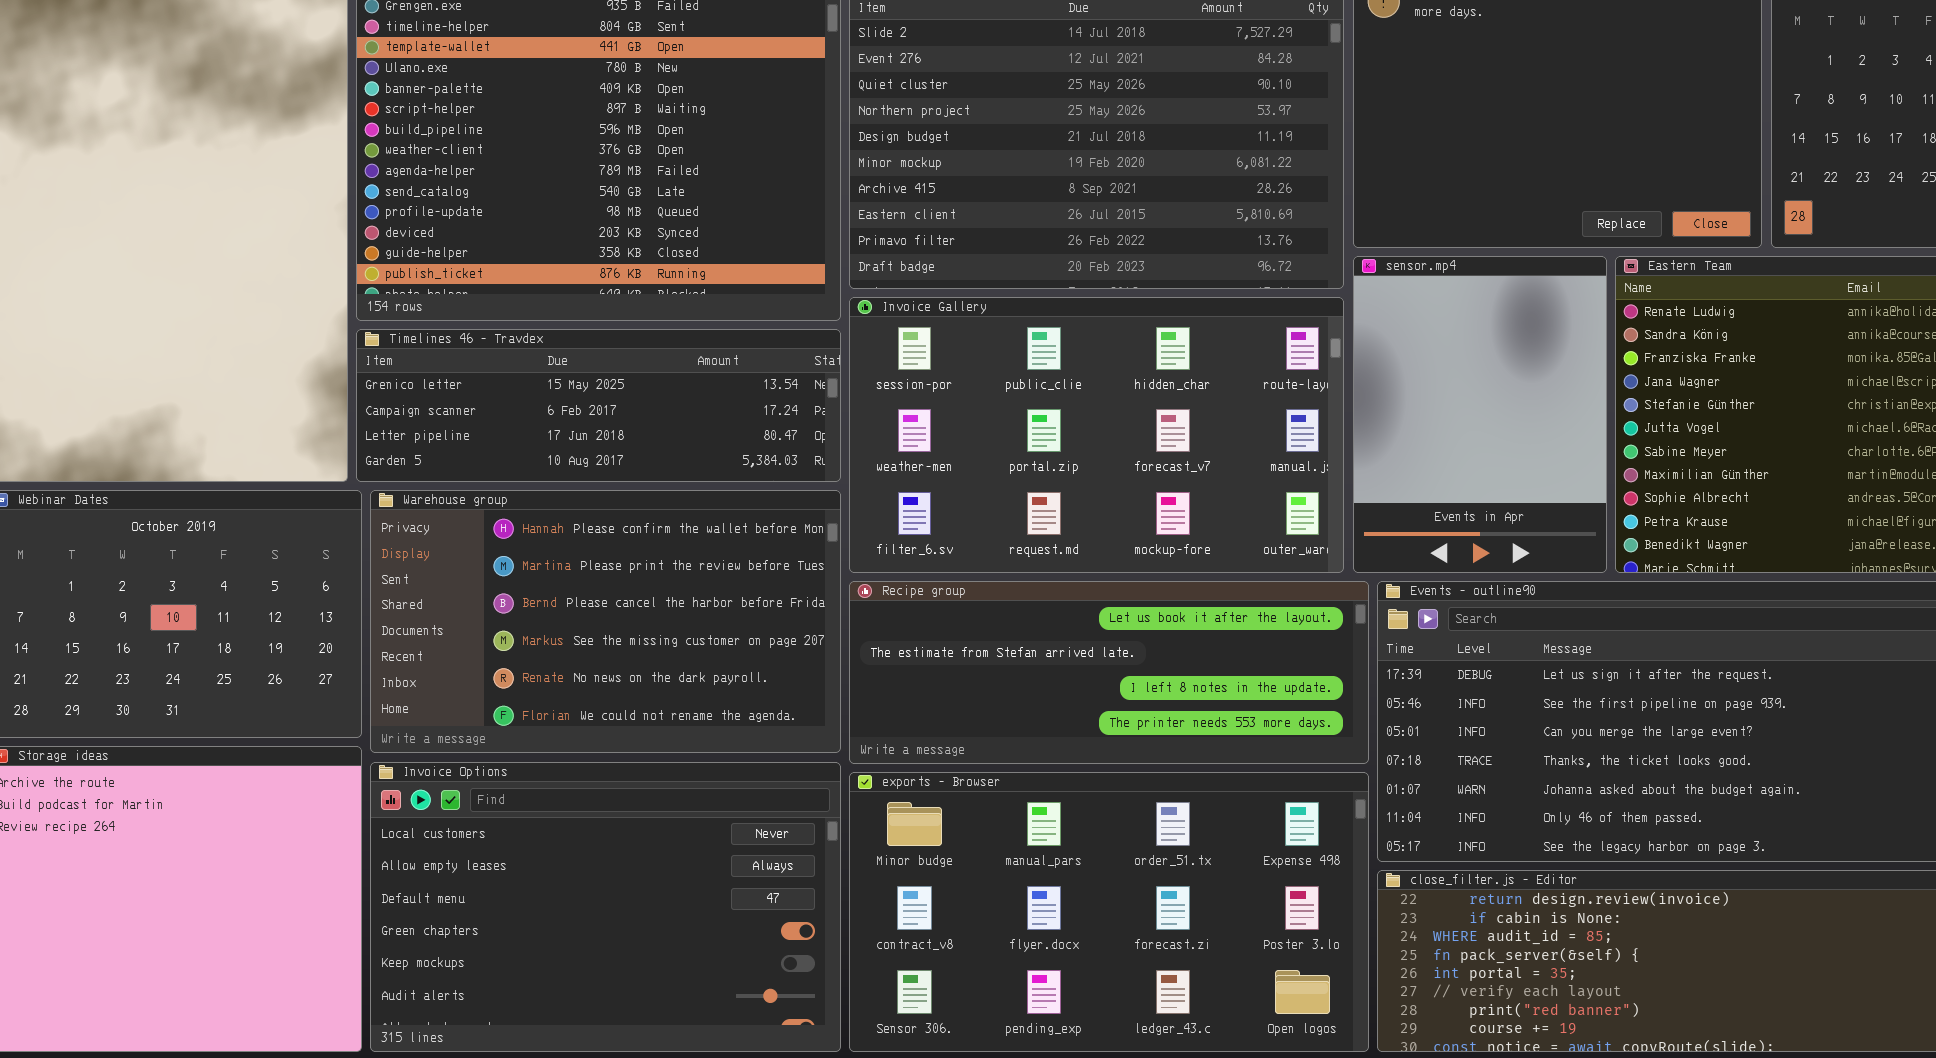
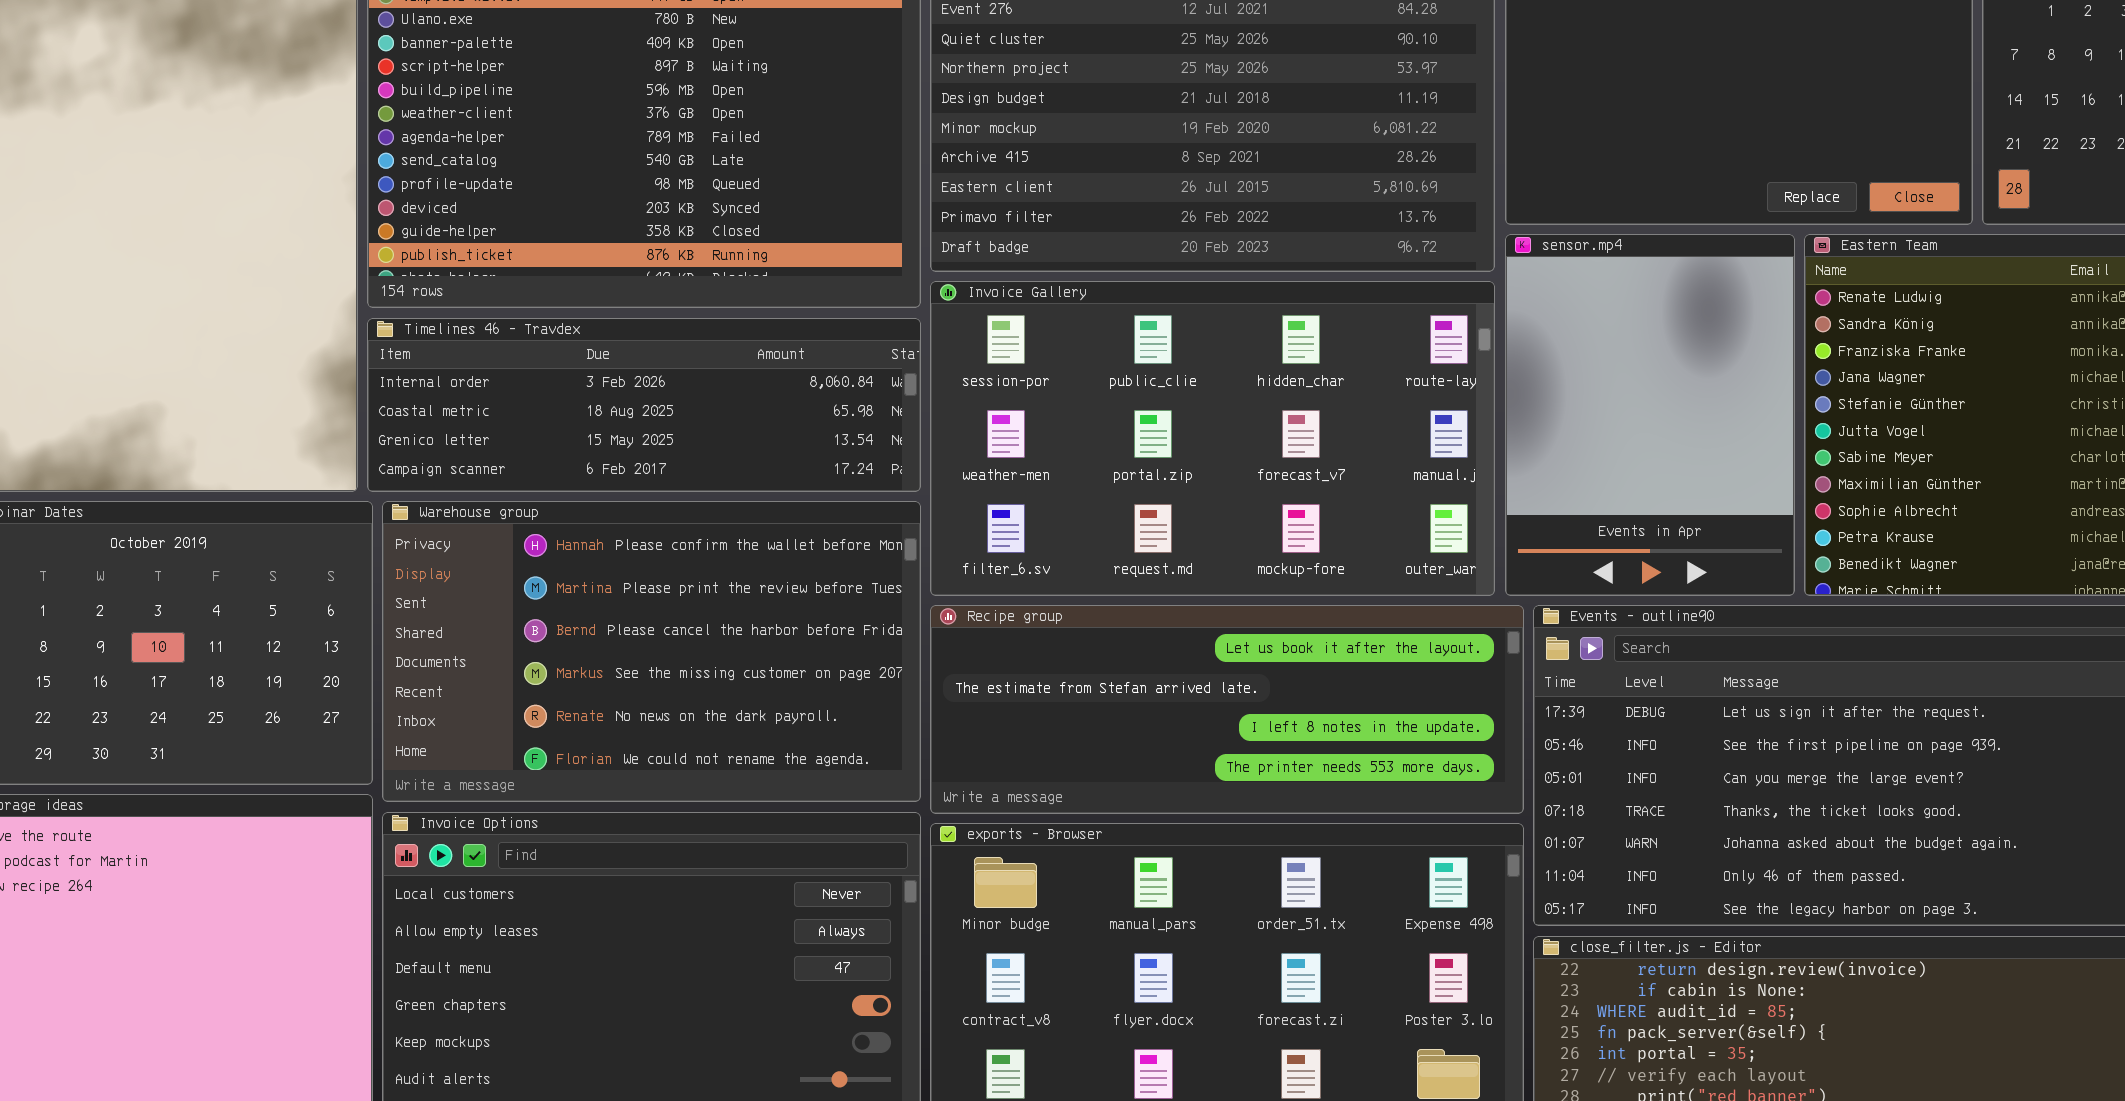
Timelines 46 - Travdex: [356,329,841,482] -> [367,318,921,492], scrolled up 2 rows

